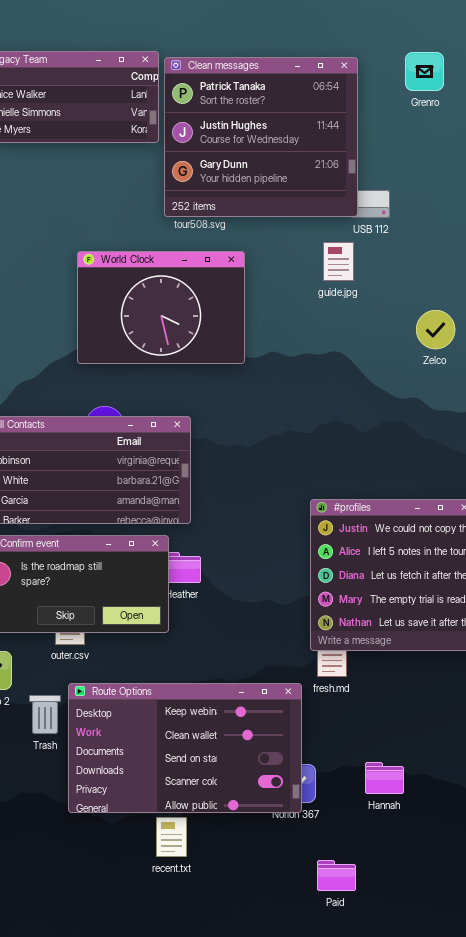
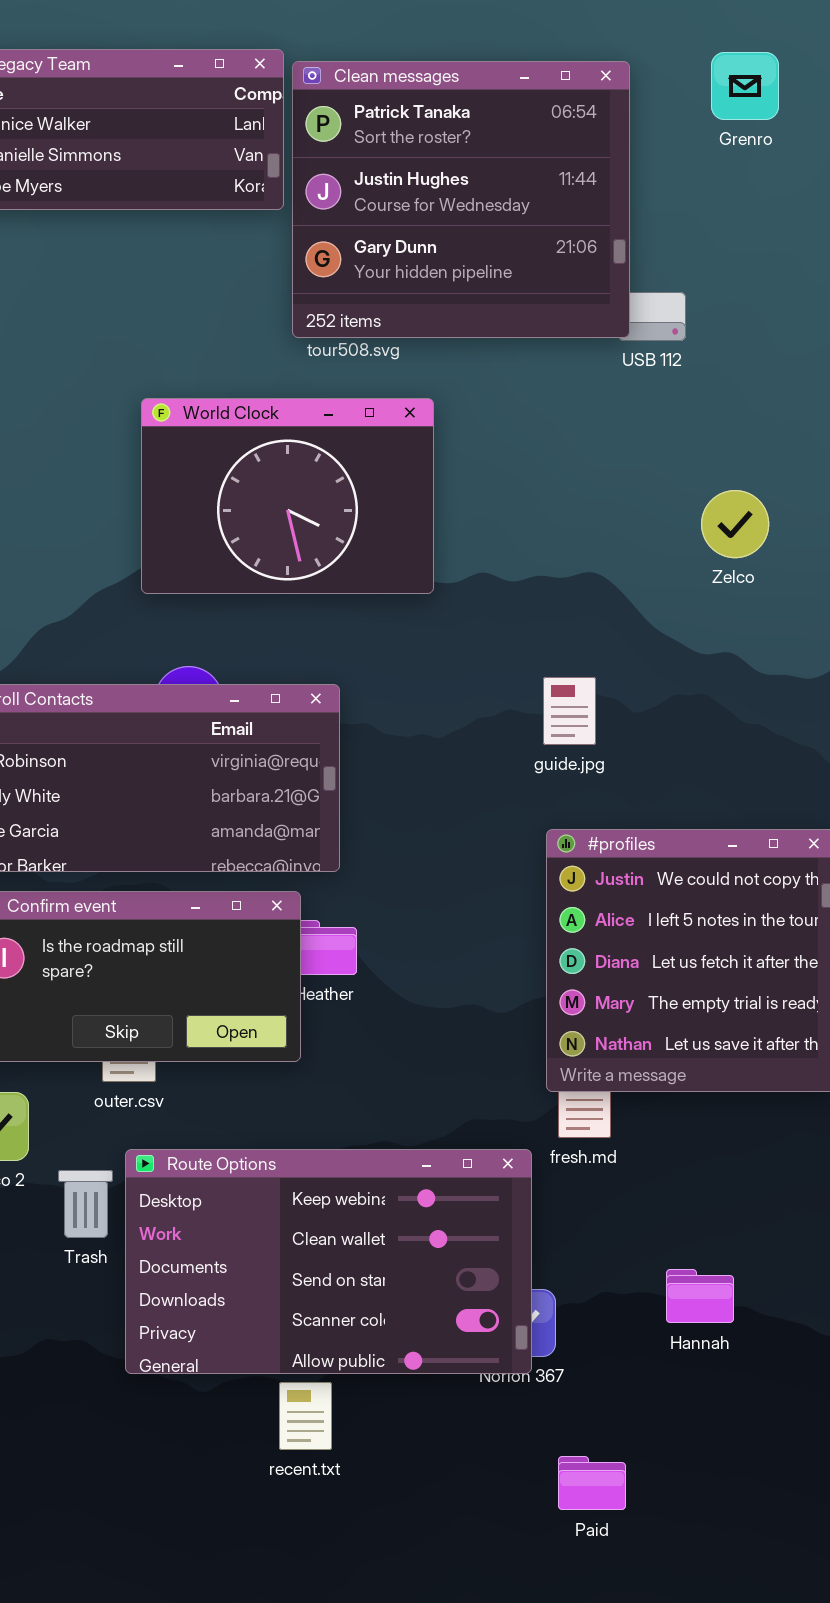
guide.jpg: [323,242,354,281] -> [543,677,596,745], moved
Zelco: [416,310,455,349] -> [701,490,769,558], moved
Hannah: [365,762,404,794] -> [666,1269,734,1323], moved

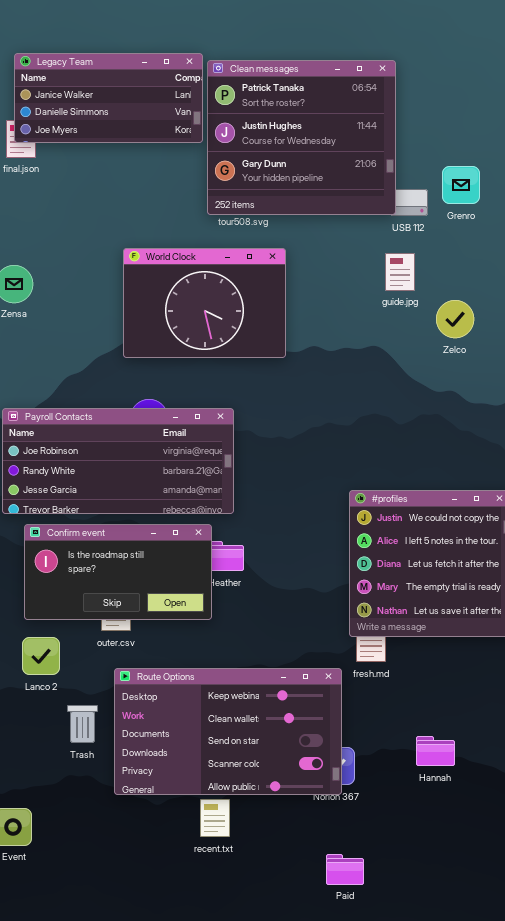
Grenro: [711,52,779,120] -> [442,166,480,204], moved
guide.jpg: [543,677,596,745] -> [385,253,415,291], moved
Trash: [58,1170,113,1238] -> [67,705,98,743], moved
Paid: [558,1456,626,1510] -> [326,854,364,885], moved

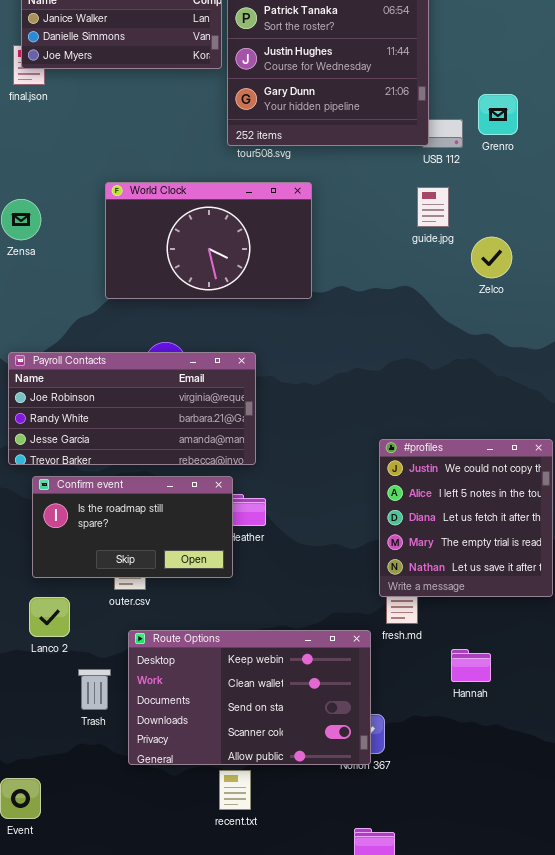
World Clock: [123,248,286,358] -> [105,182,312,299], resized
Hannah: [416,736,455,766] -> [451,649,491,682], moved

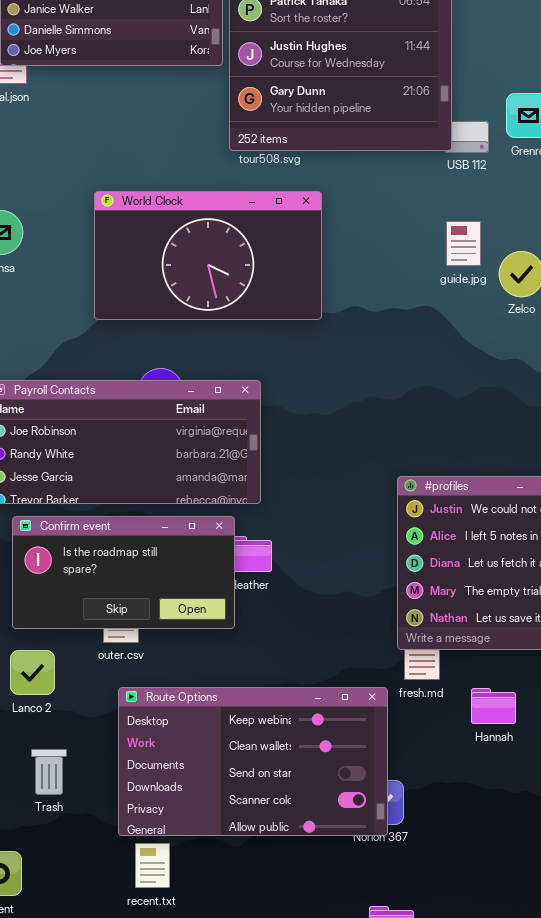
guide.jpg: [417,187,449,227] -> [446,221,481,266], moved
Hannah: [451,649,491,682] -> [471,688,516,724], moved
Trash: [78,669,111,710] -> [31,749,67,795], moved
recent.txt: [219,770,251,810] -> [135,843,170,888], moved

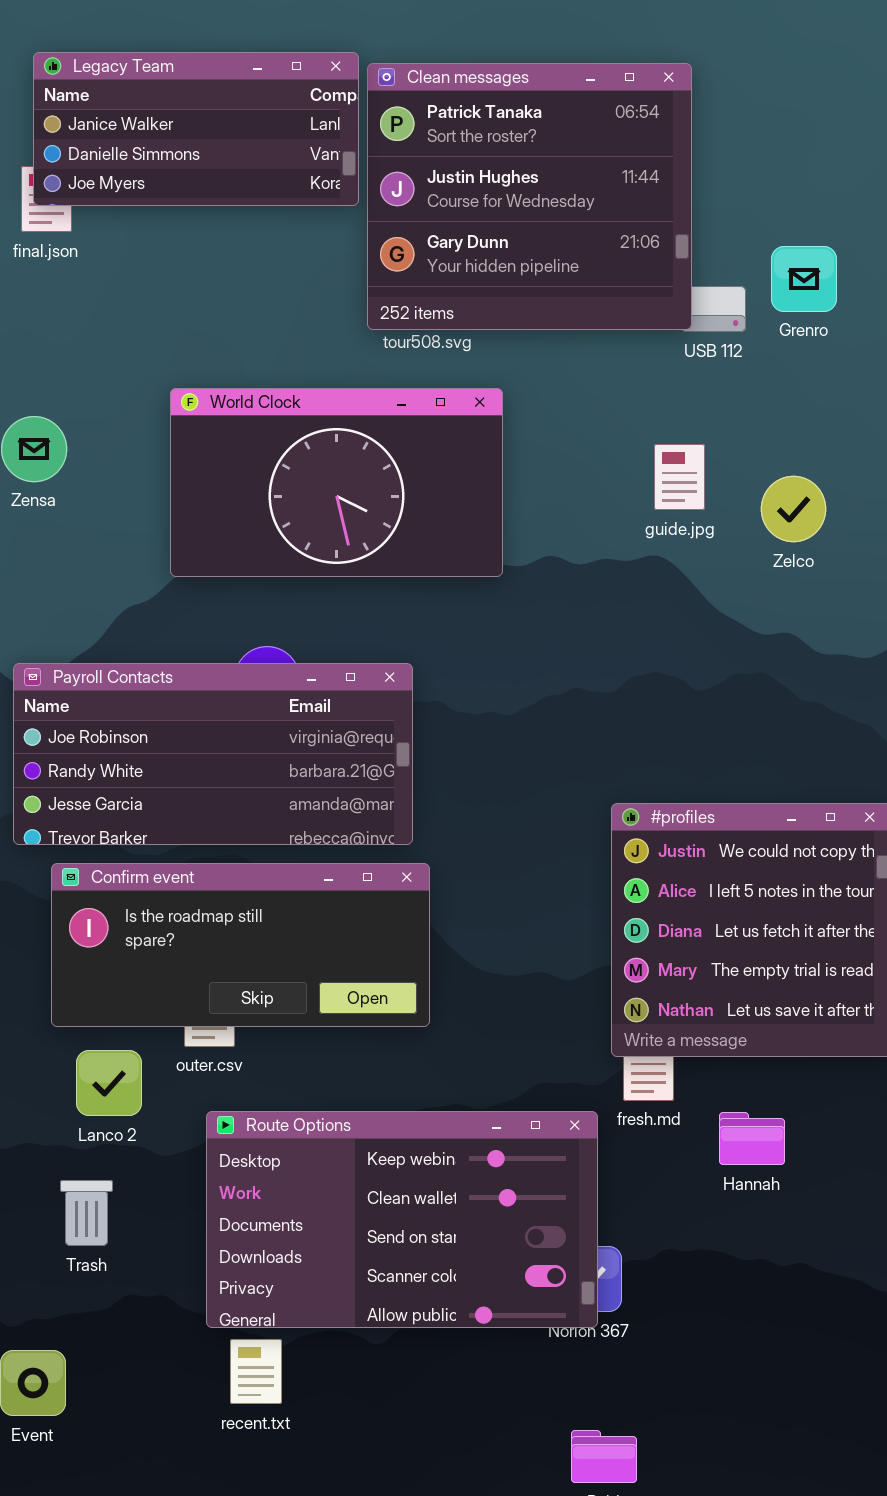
guide.jpg: [446,221,481,266] -> [654,444,705,510], moved
Confirm event: [12,516,235,629] -> [51,863,430,1027], resized
Lanco 2: [10,650,55,695] -> [76,1050,142,1116], moved
Trash: [31,749,67,795] -> [60,1180,113,1246], moved

